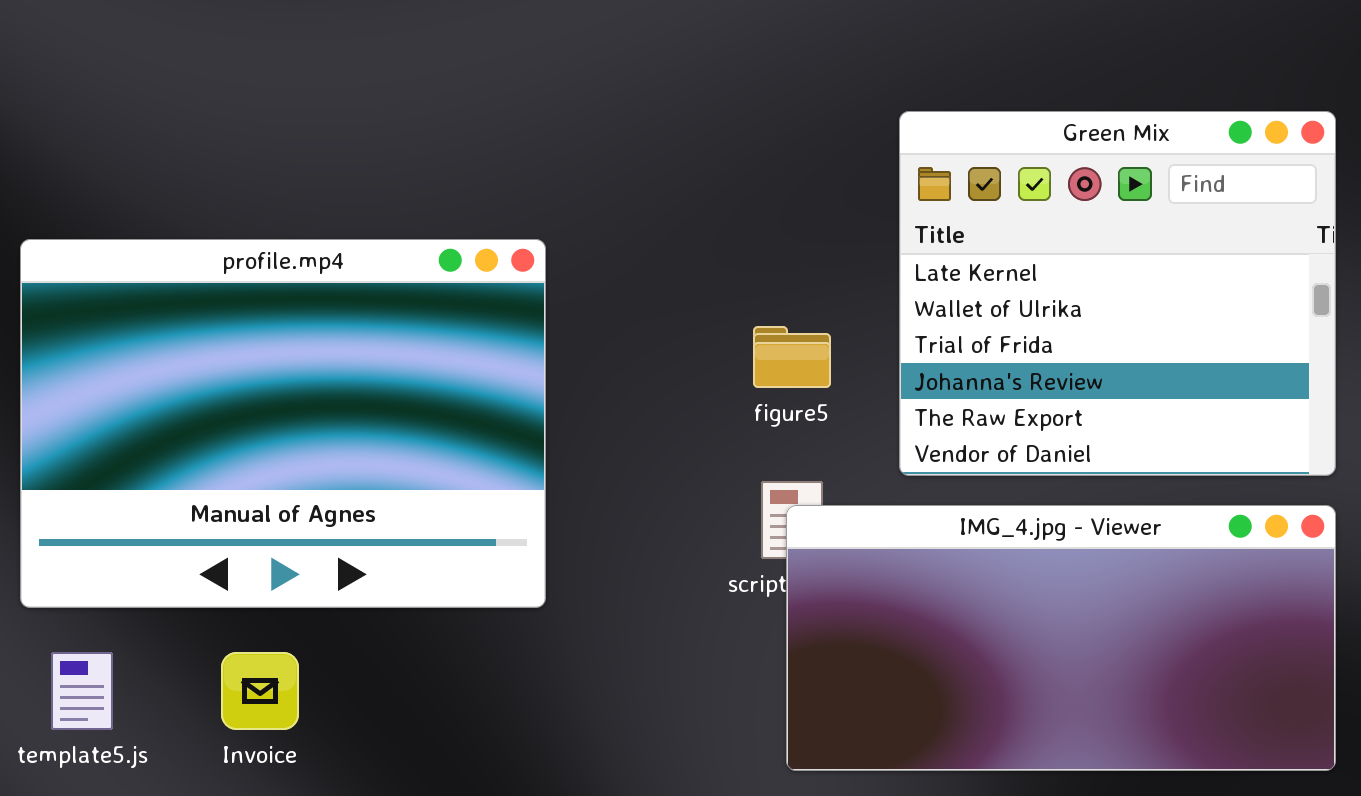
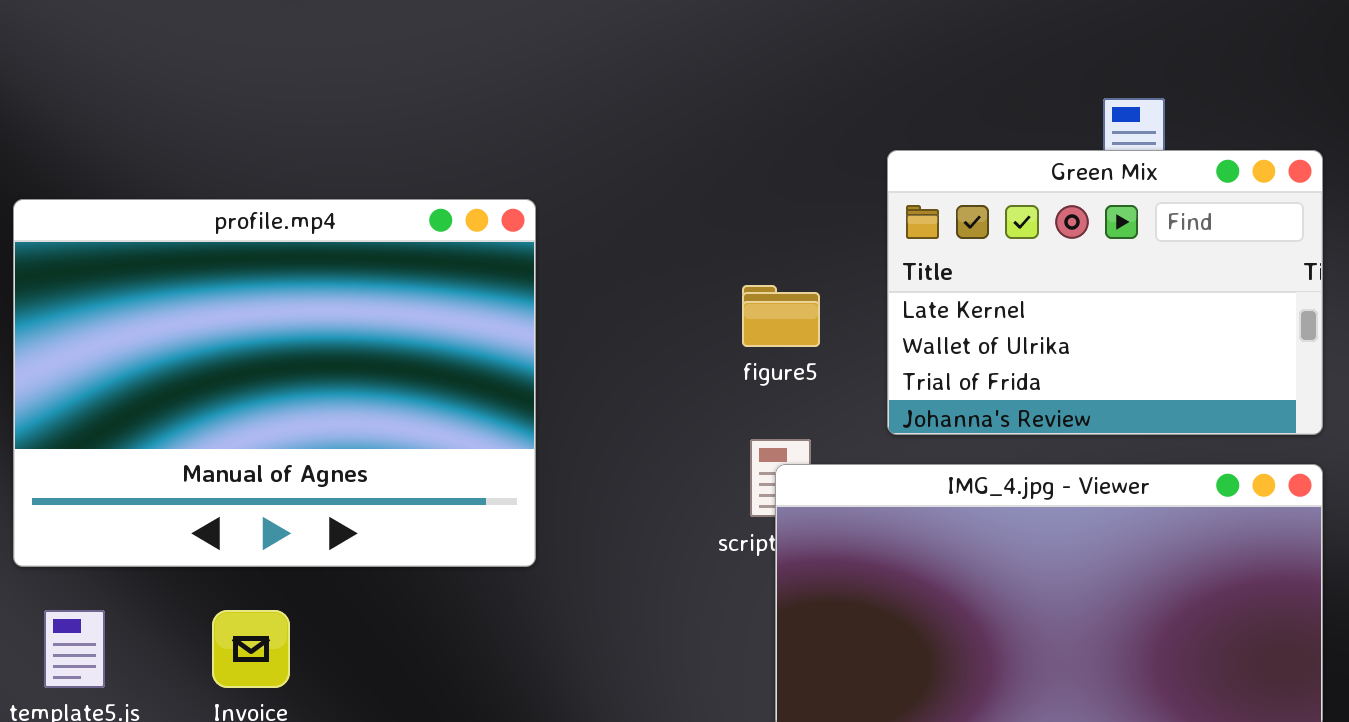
Green Mix: [899,111,1336,476] -> [887,150,1323,435], resized

